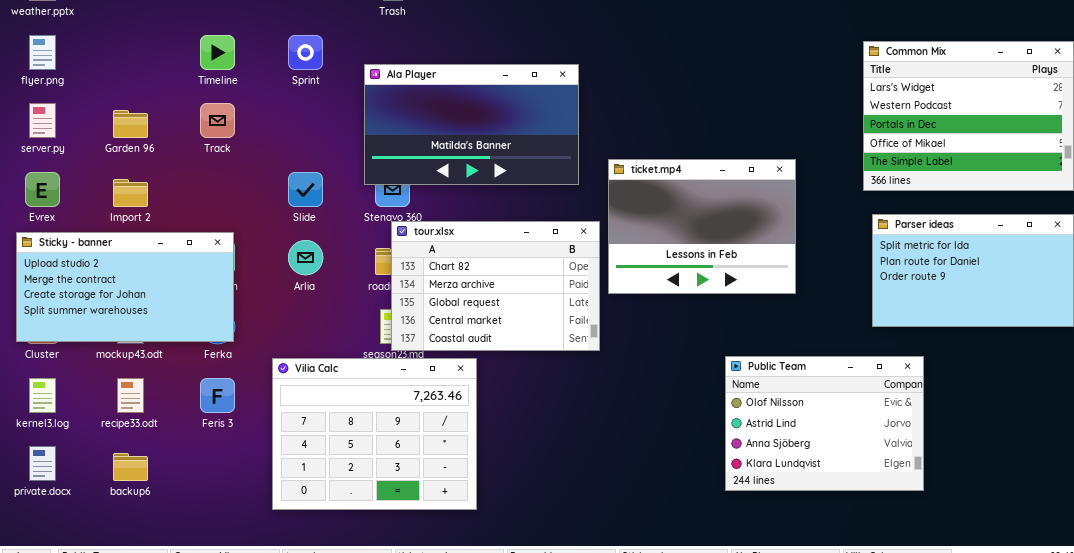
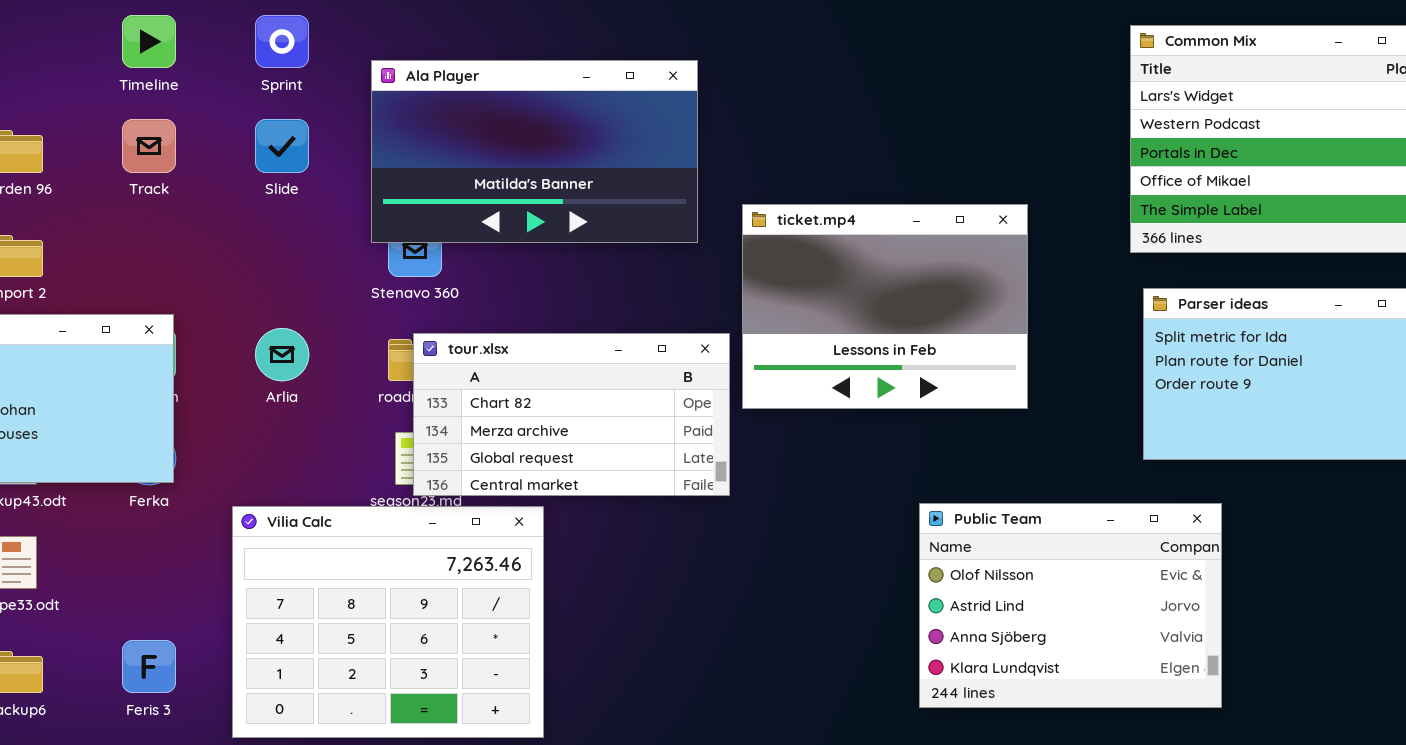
Slide: [288,172,323,207] -> [255,119,309,173], moved
tour.xlsx: [391,221,600,351] -> [413,333,730,496], resized
Feris 3: [200,378,235,413] -> [122,640,176,693], moved

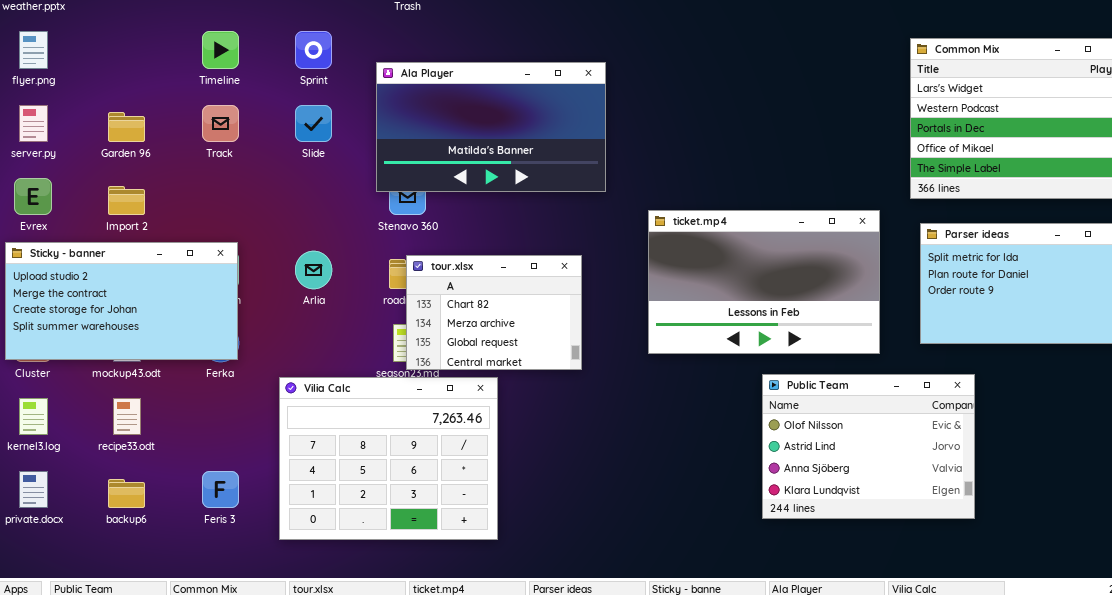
ticket.mp4: [742,204,1028,409] -> [648,210,880,354], moved, resized
tour.xlsx: [413,333,730,496] -> [406,255,582,370], resized

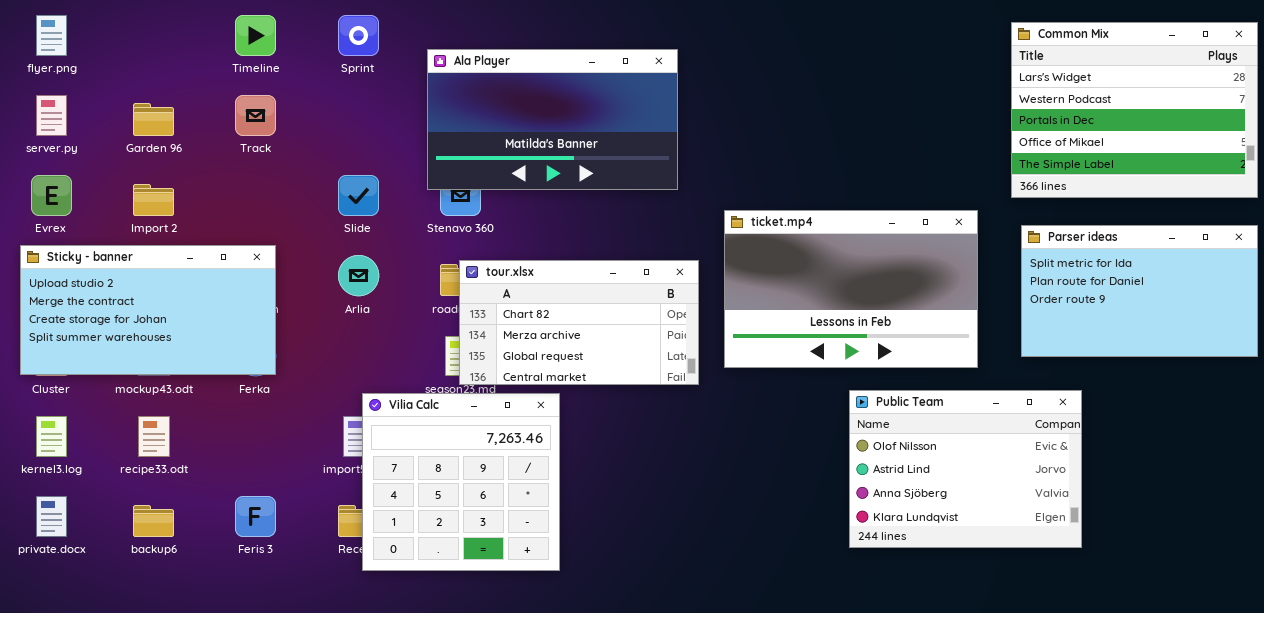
Slide: [295,105,332,142] -> [338,175,379,216], moved
tour.xlsx: [406,255,582,370] -> [459,260,699,385], resized
Vilia Calc: [279,377,498,540] -> [362,393,560,571], resized

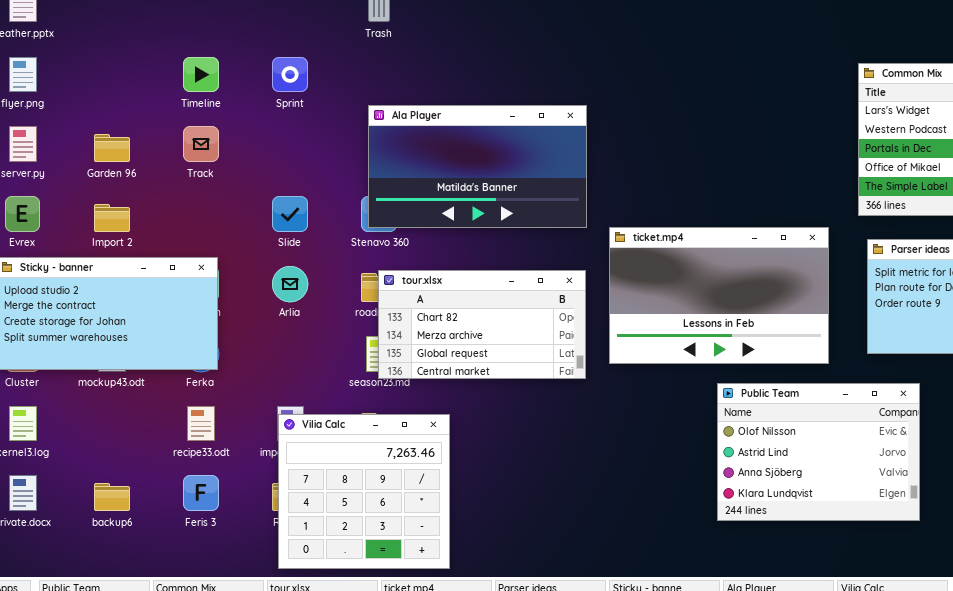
Ala Player: [427,49,678,190] -> [368,105,587,228], moved
Vilia Calc: [362,393,560,571] -> [278,414,450,569], moved
recipe33.odt: [138,416,170,457] -> [187,406,215,441], moved

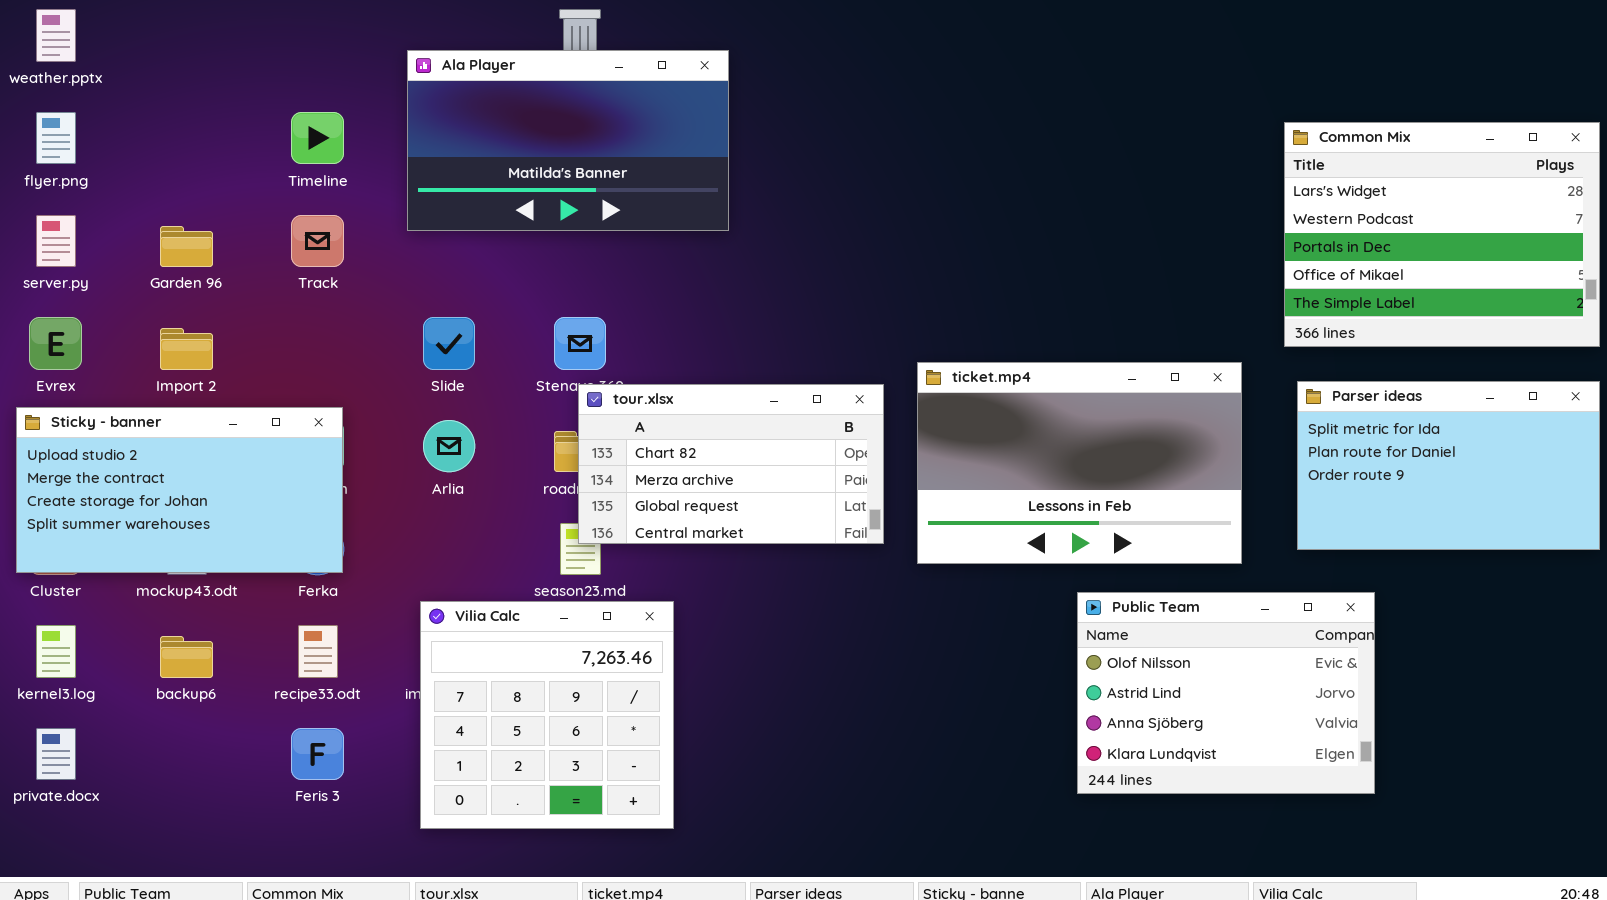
Ala Player: [368,105,587,228] -> [407,50,729,231], moved
tour.xlsx: [378,270,586,379] -> [578,384,884,544], moved
Vilia Calc: [278,414,450,569] -> [420,601,674,829], moved
backup6: [94,483,130,511] -> [160,636,213,678], moved

